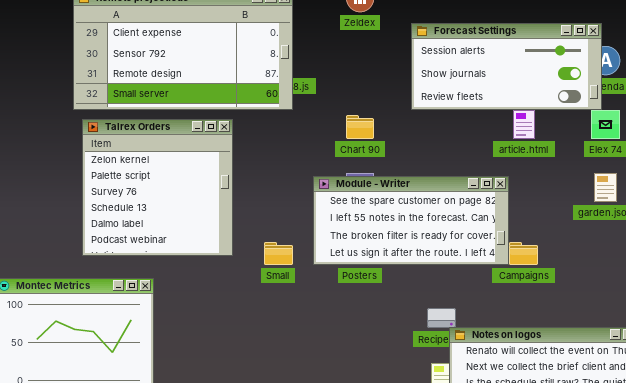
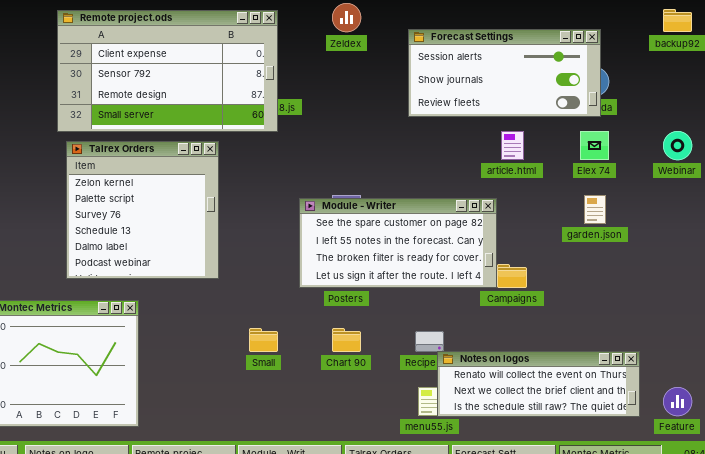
Forecast Settings: [411,23,602,110] -> [408,29,601,117], moved
Chart 90: [346,115,374,139] -> [332,328,361,352], moved
Small: [264,242,293,265] -> [249,328,278,352], moved

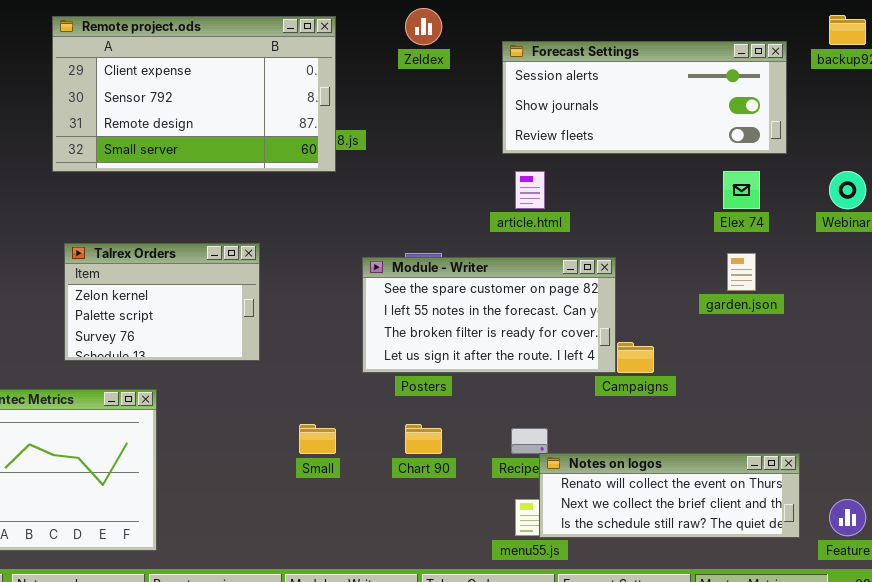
Forecast Settings: [408,29,601,117] -> [502,41,787,154], resized
article.html: [501,131,524,160] -> [515,171,545,209], moved
Talrex Orders: [66,141,219,279] -> [64,243,260,361], resized

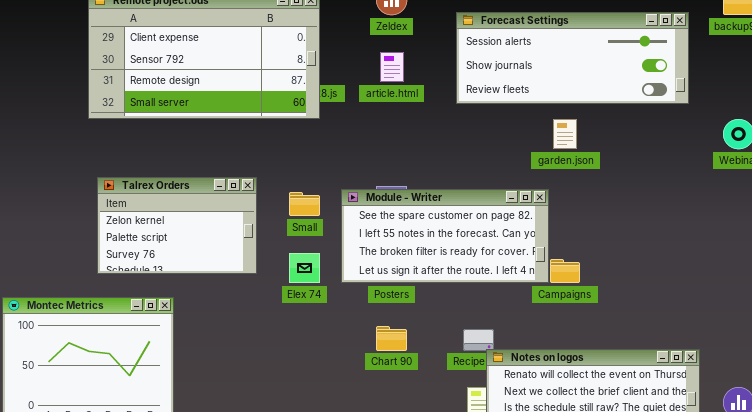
article.html: [515,171,545,209] -> [380,52,404,82], moved
Elex 74: [723,171,760,209] -> [289,253,320,283], moved
garden.json: [727,253,756,291] -> [553,119,577,149], moved
Small: [299,424,336,454] -> [289,192,320,216], moved

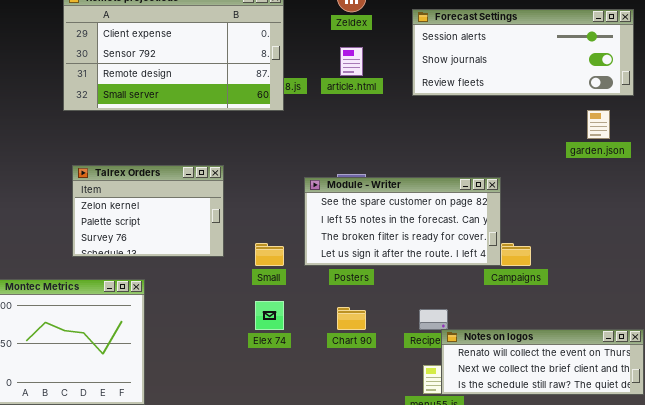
garden.json: [553,119,577,149] -> [587,110,610,139], moved
Small: [289,192,320,216] -> [255,243,284,266], moved
Elex 74: [289,253,320,283] -> [255,301,284,330], moved

